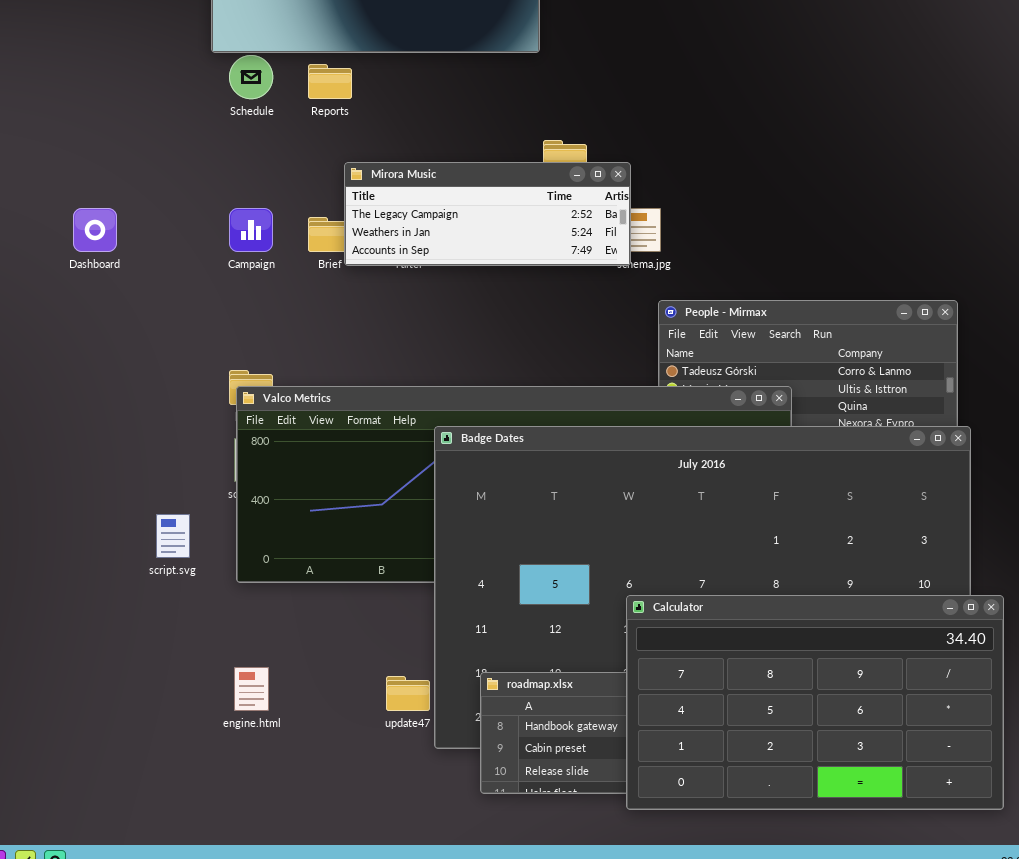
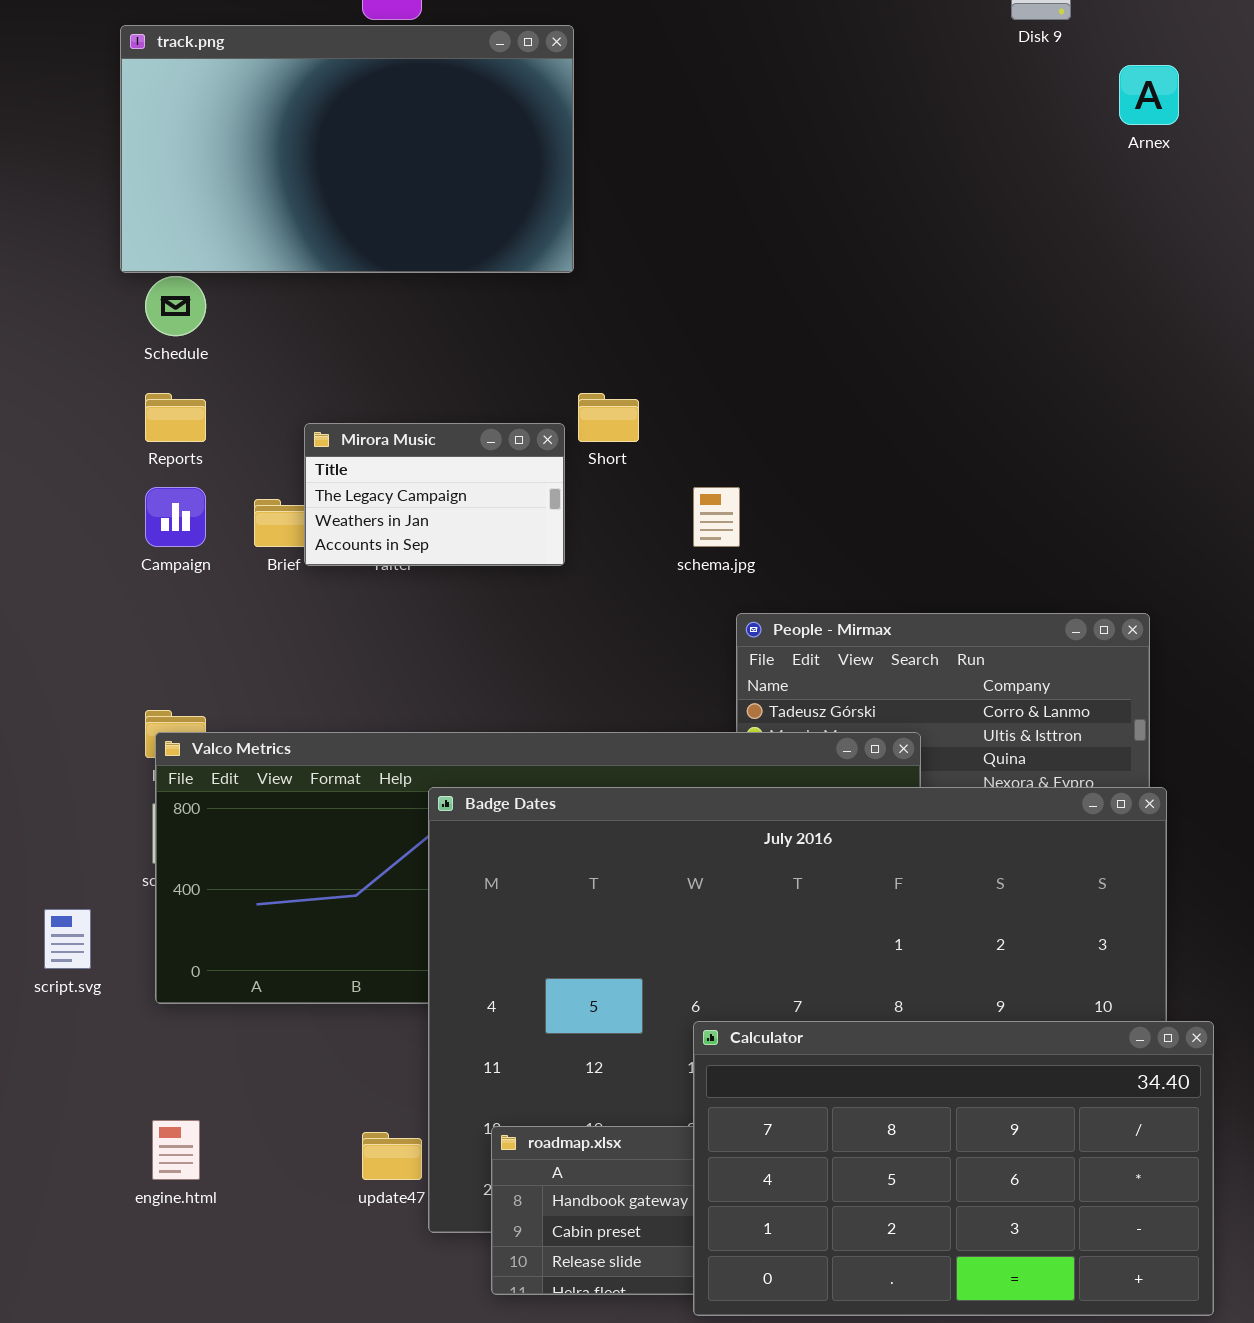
Reports: [308,64,352,99] -> [145,393,206,442], moved
Mirora Music: [344,162,631,266] -> [304,423,565,566], resized

